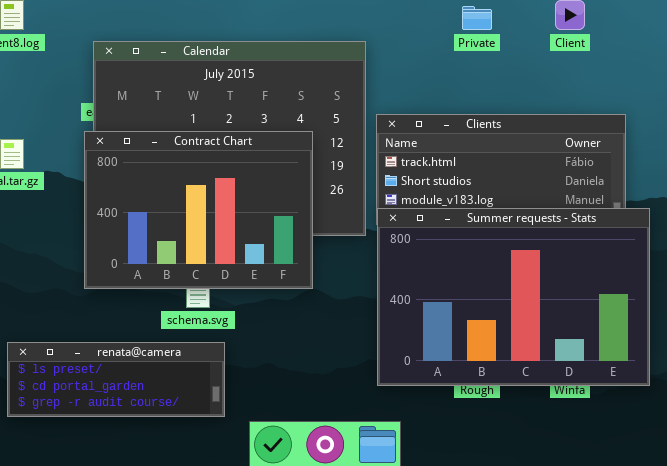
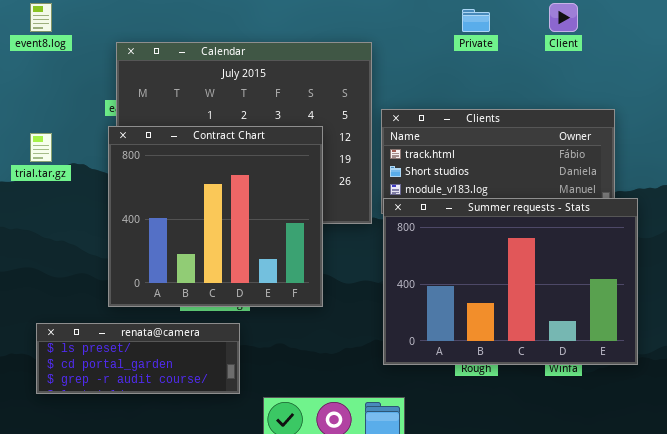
Contract Chart: [84,131,313,289] -> [108,126,323,307], resized

